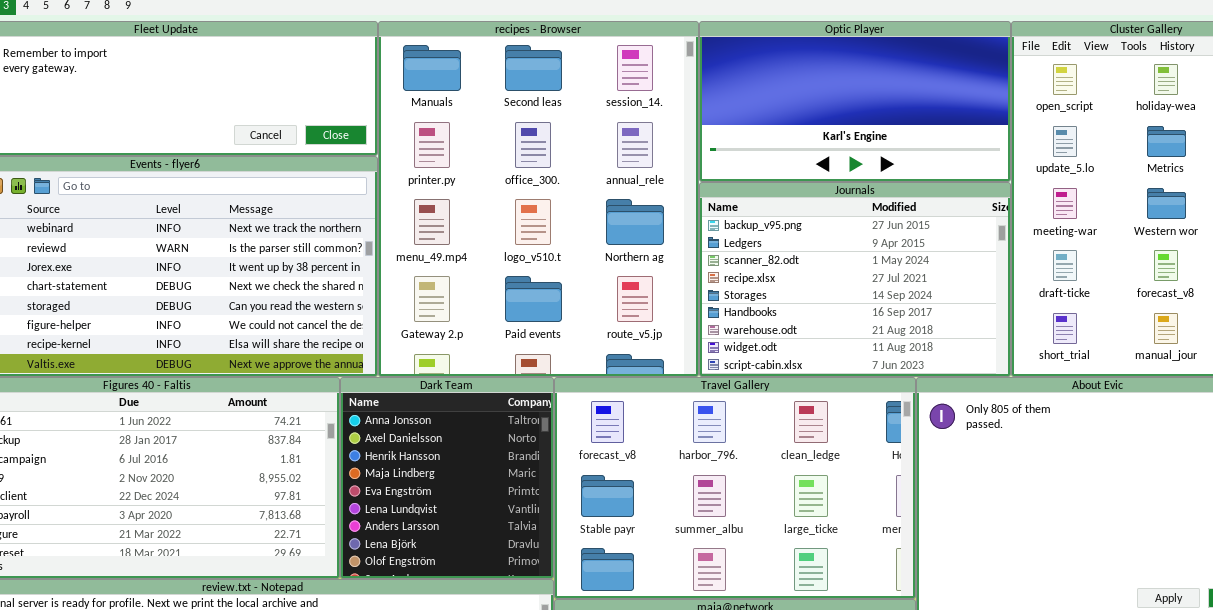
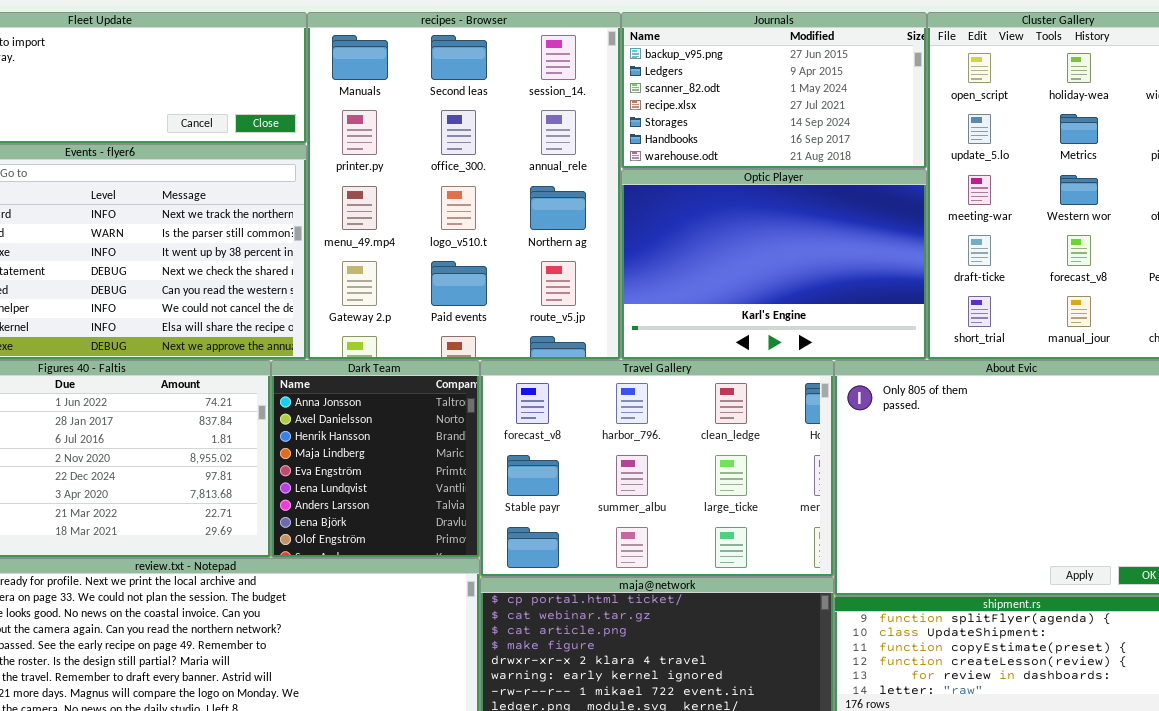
Optic Player: [699,21,1011,182] -> [621,169,927,360], moved, resized
Journals: [699,182,1011,377] -> [621,12,927,169], moved, resized

